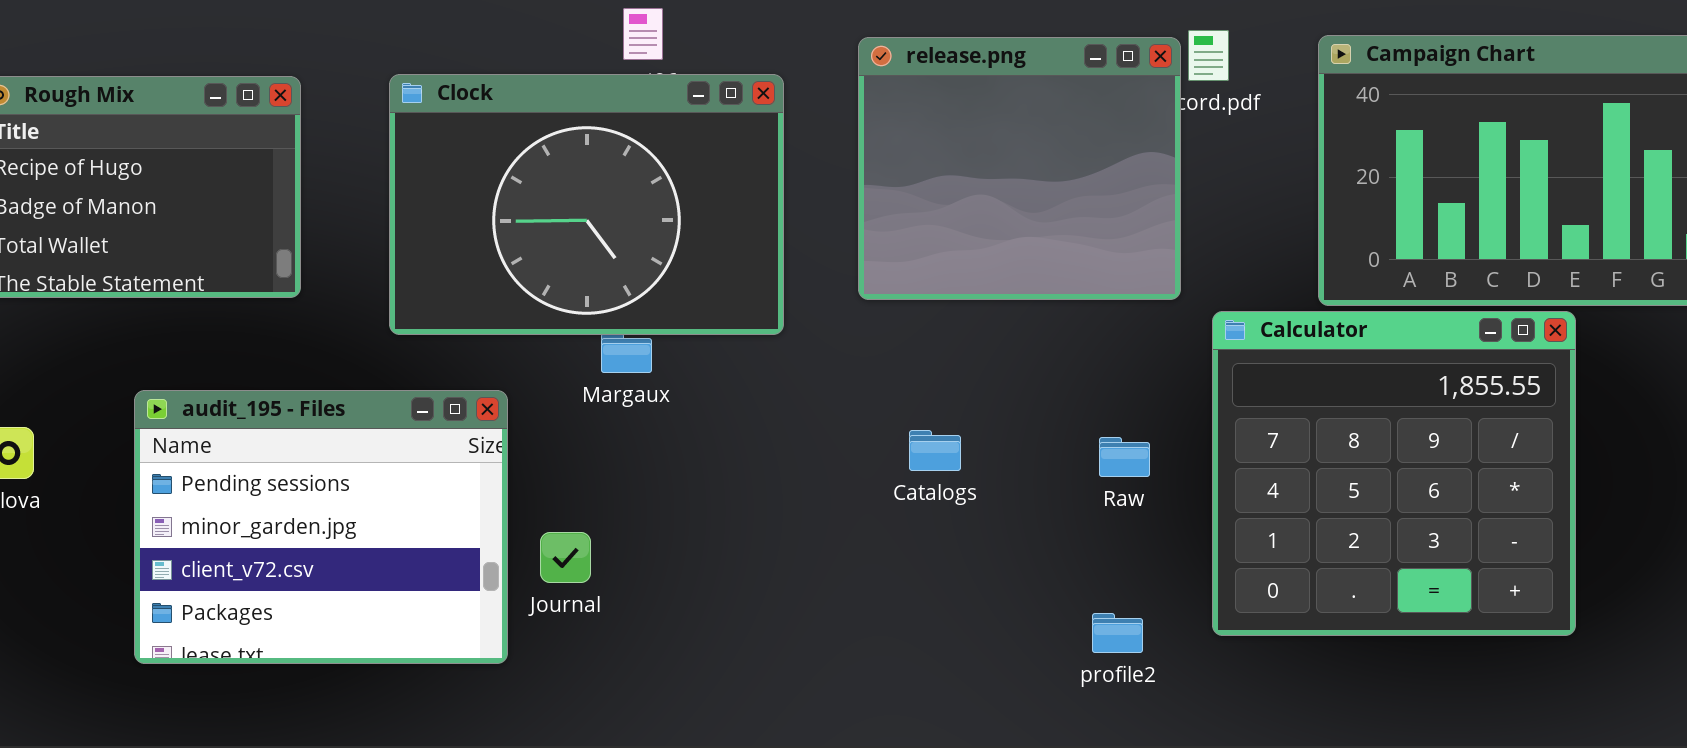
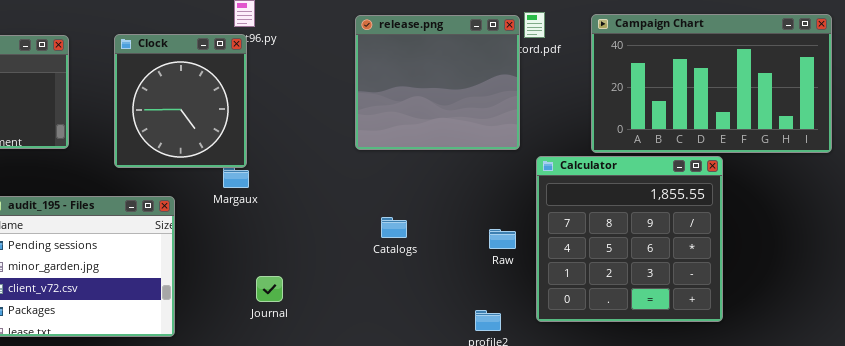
Clock: [389,74,784,335] -> [114,34,247,168], resized
Raw: [1099,437,1150,477] -> [489,229,516,249], moved
Journal: [540,532,591,583] -> [256,276,283,302], moved

